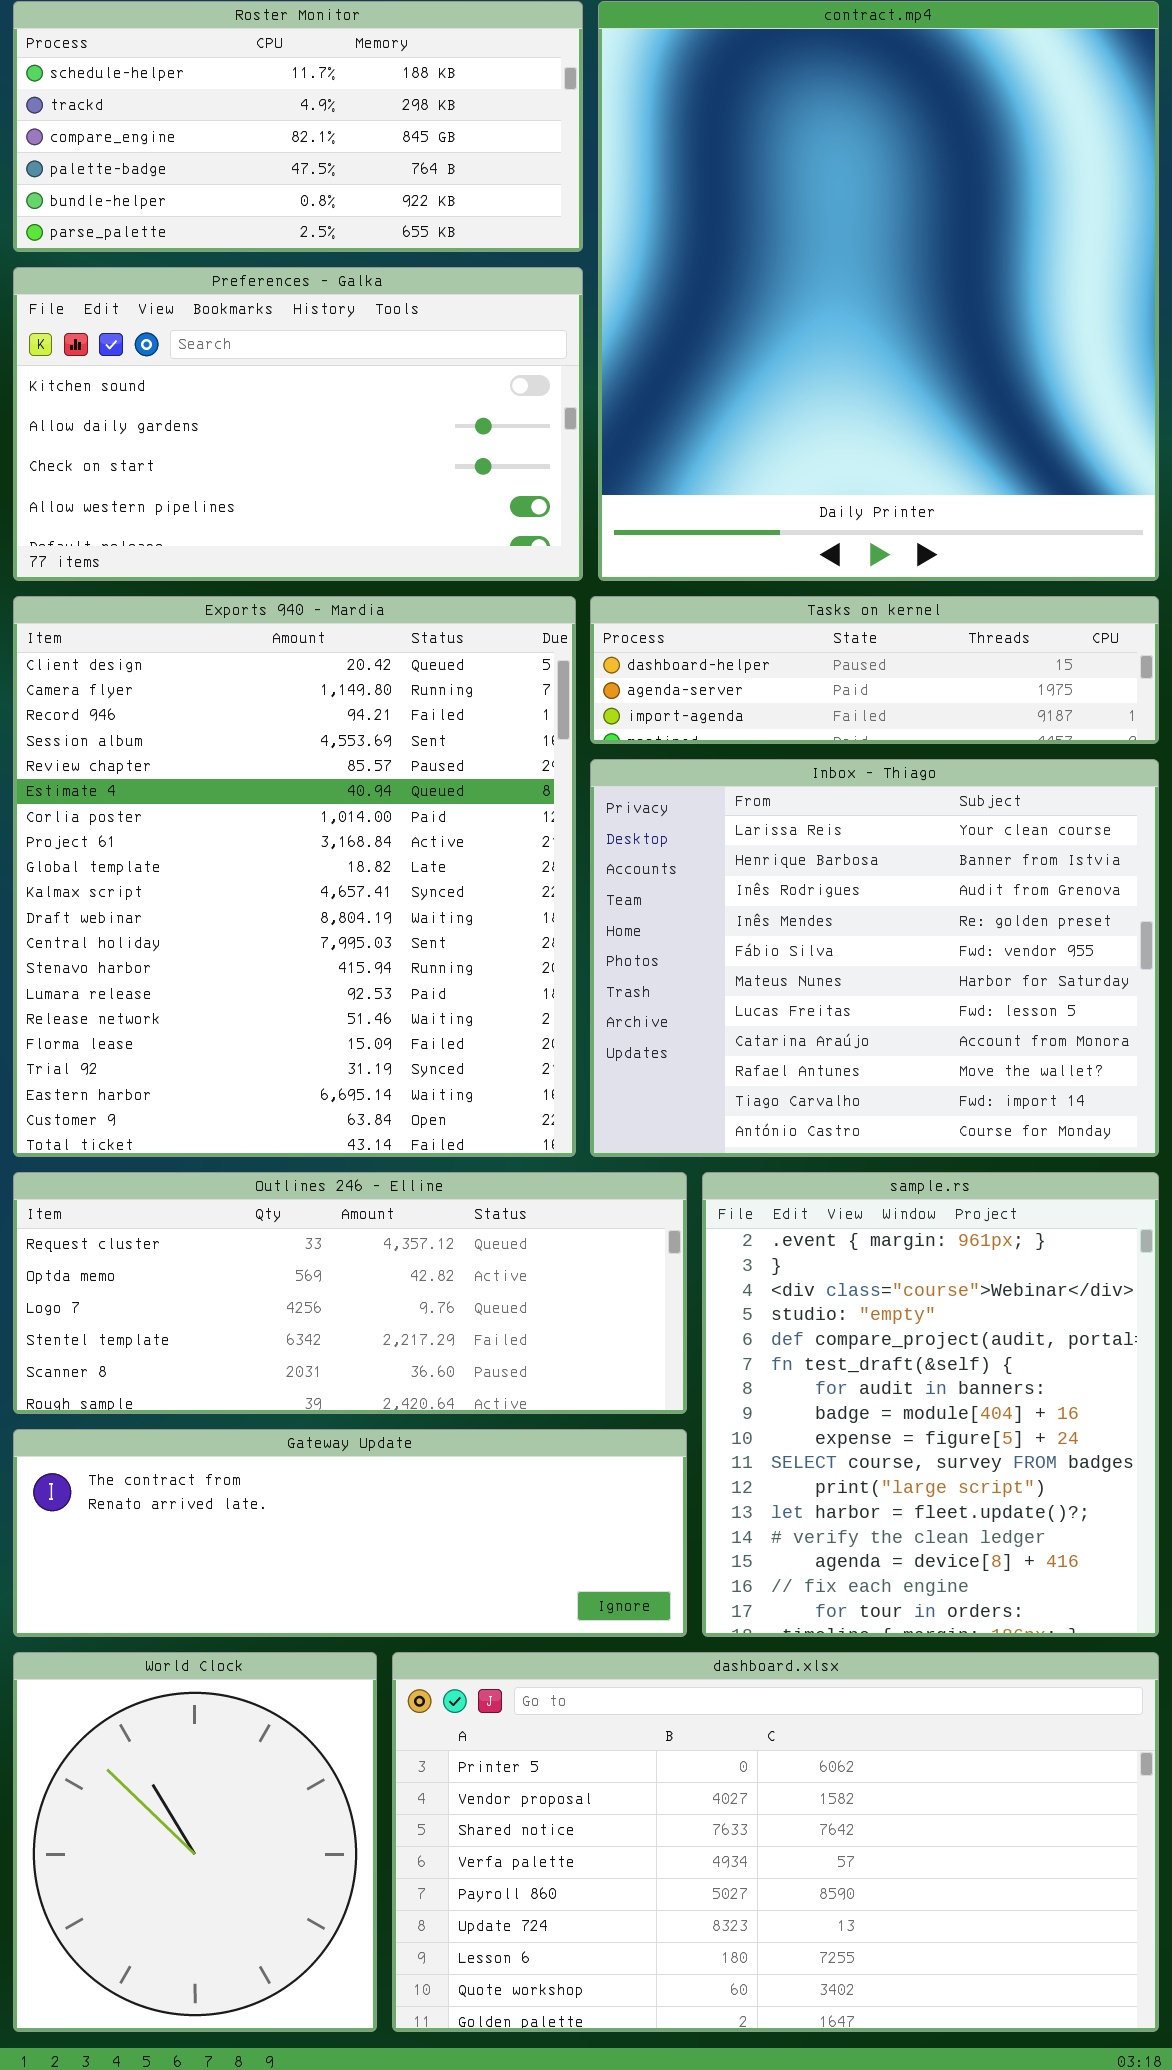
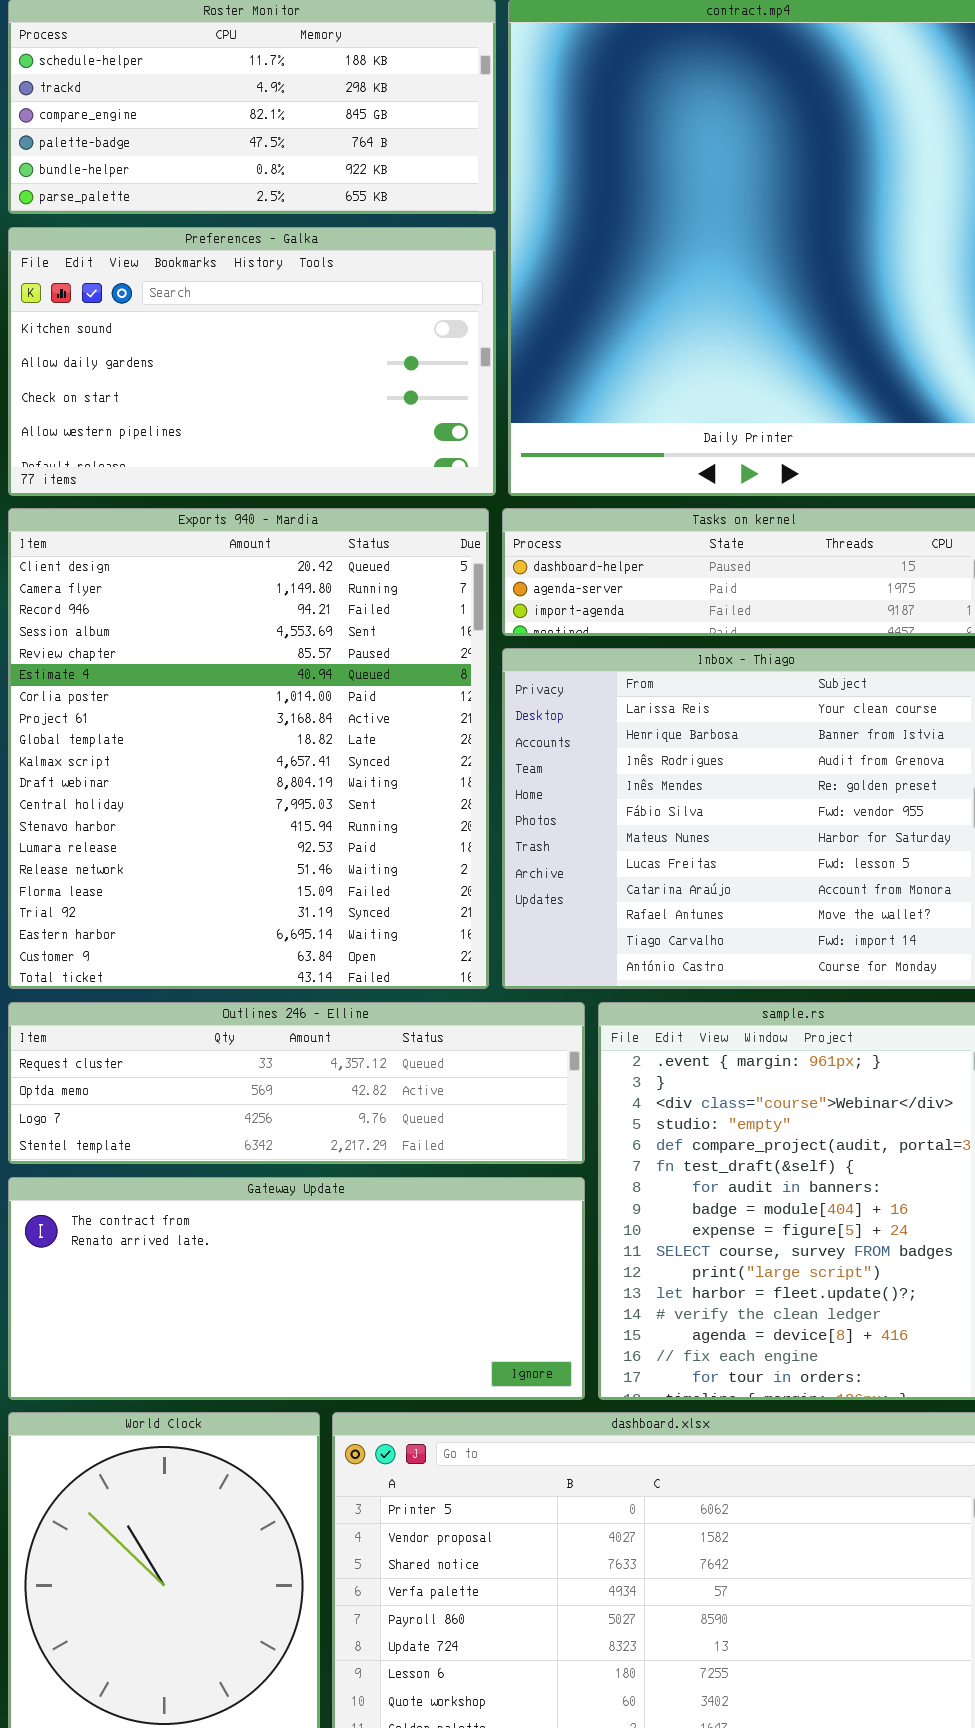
Outlines 246 - Elline: [13,1172,687,1414] -> [8,1002,585,1164], resized
Gateway Update: [13,1429,687,1637] -> [8,1177,585,1400], resized

